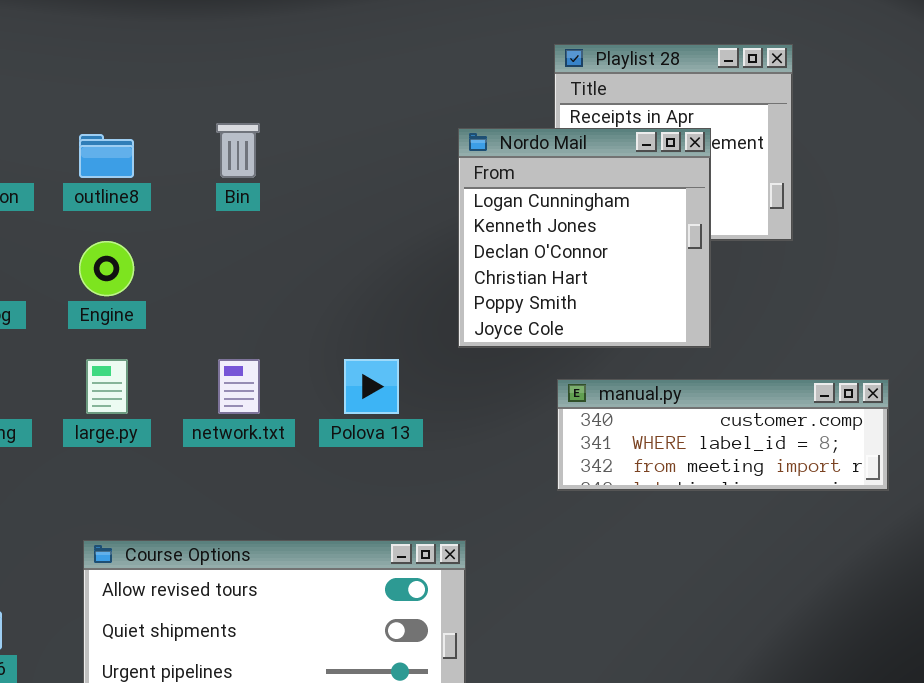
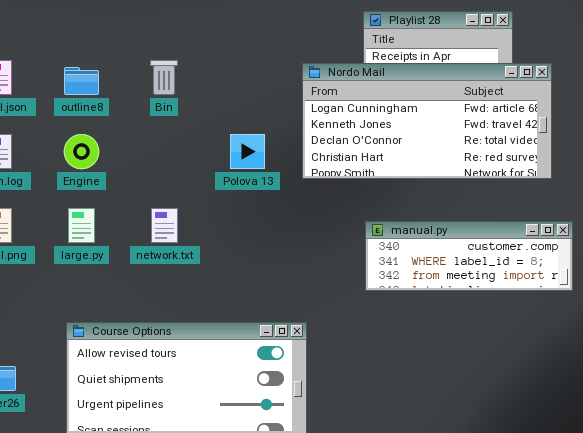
Nordo Mail: [458,128,711,348] -> [302,63,552,179], resized
Polova 13: [344,359,399,414] -> [230,134,265,169], moved

